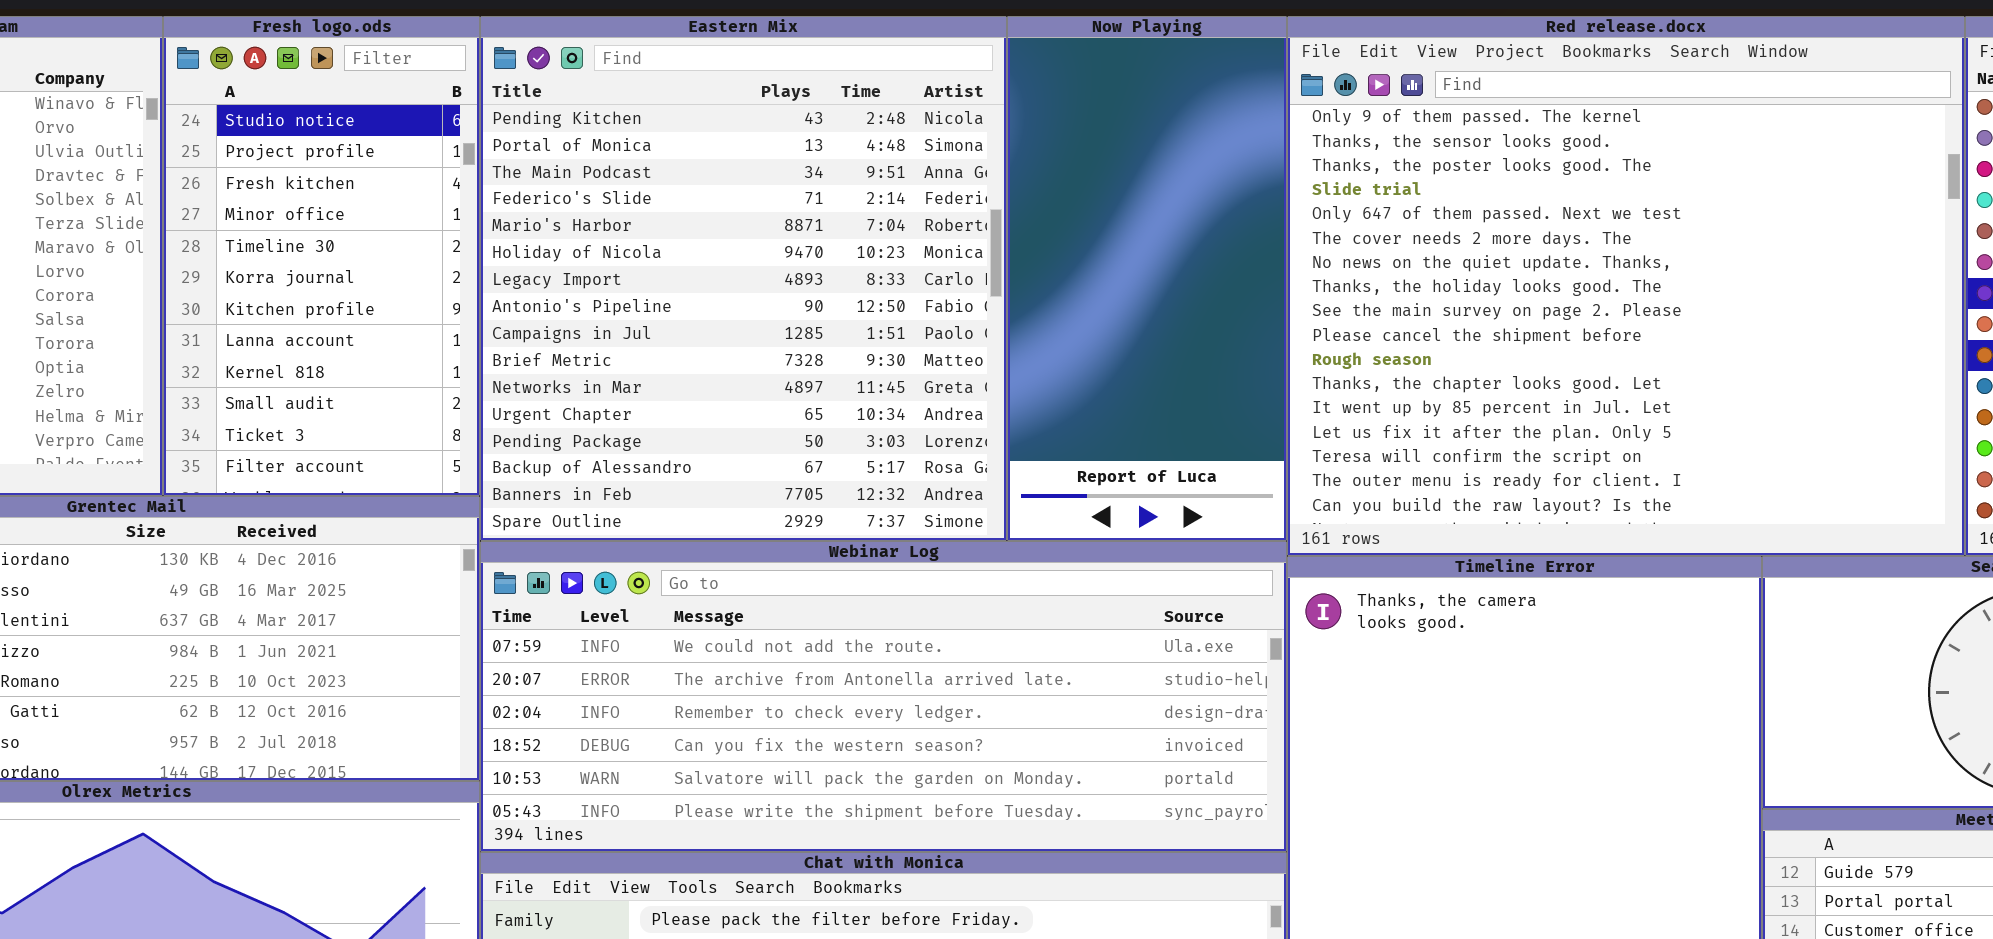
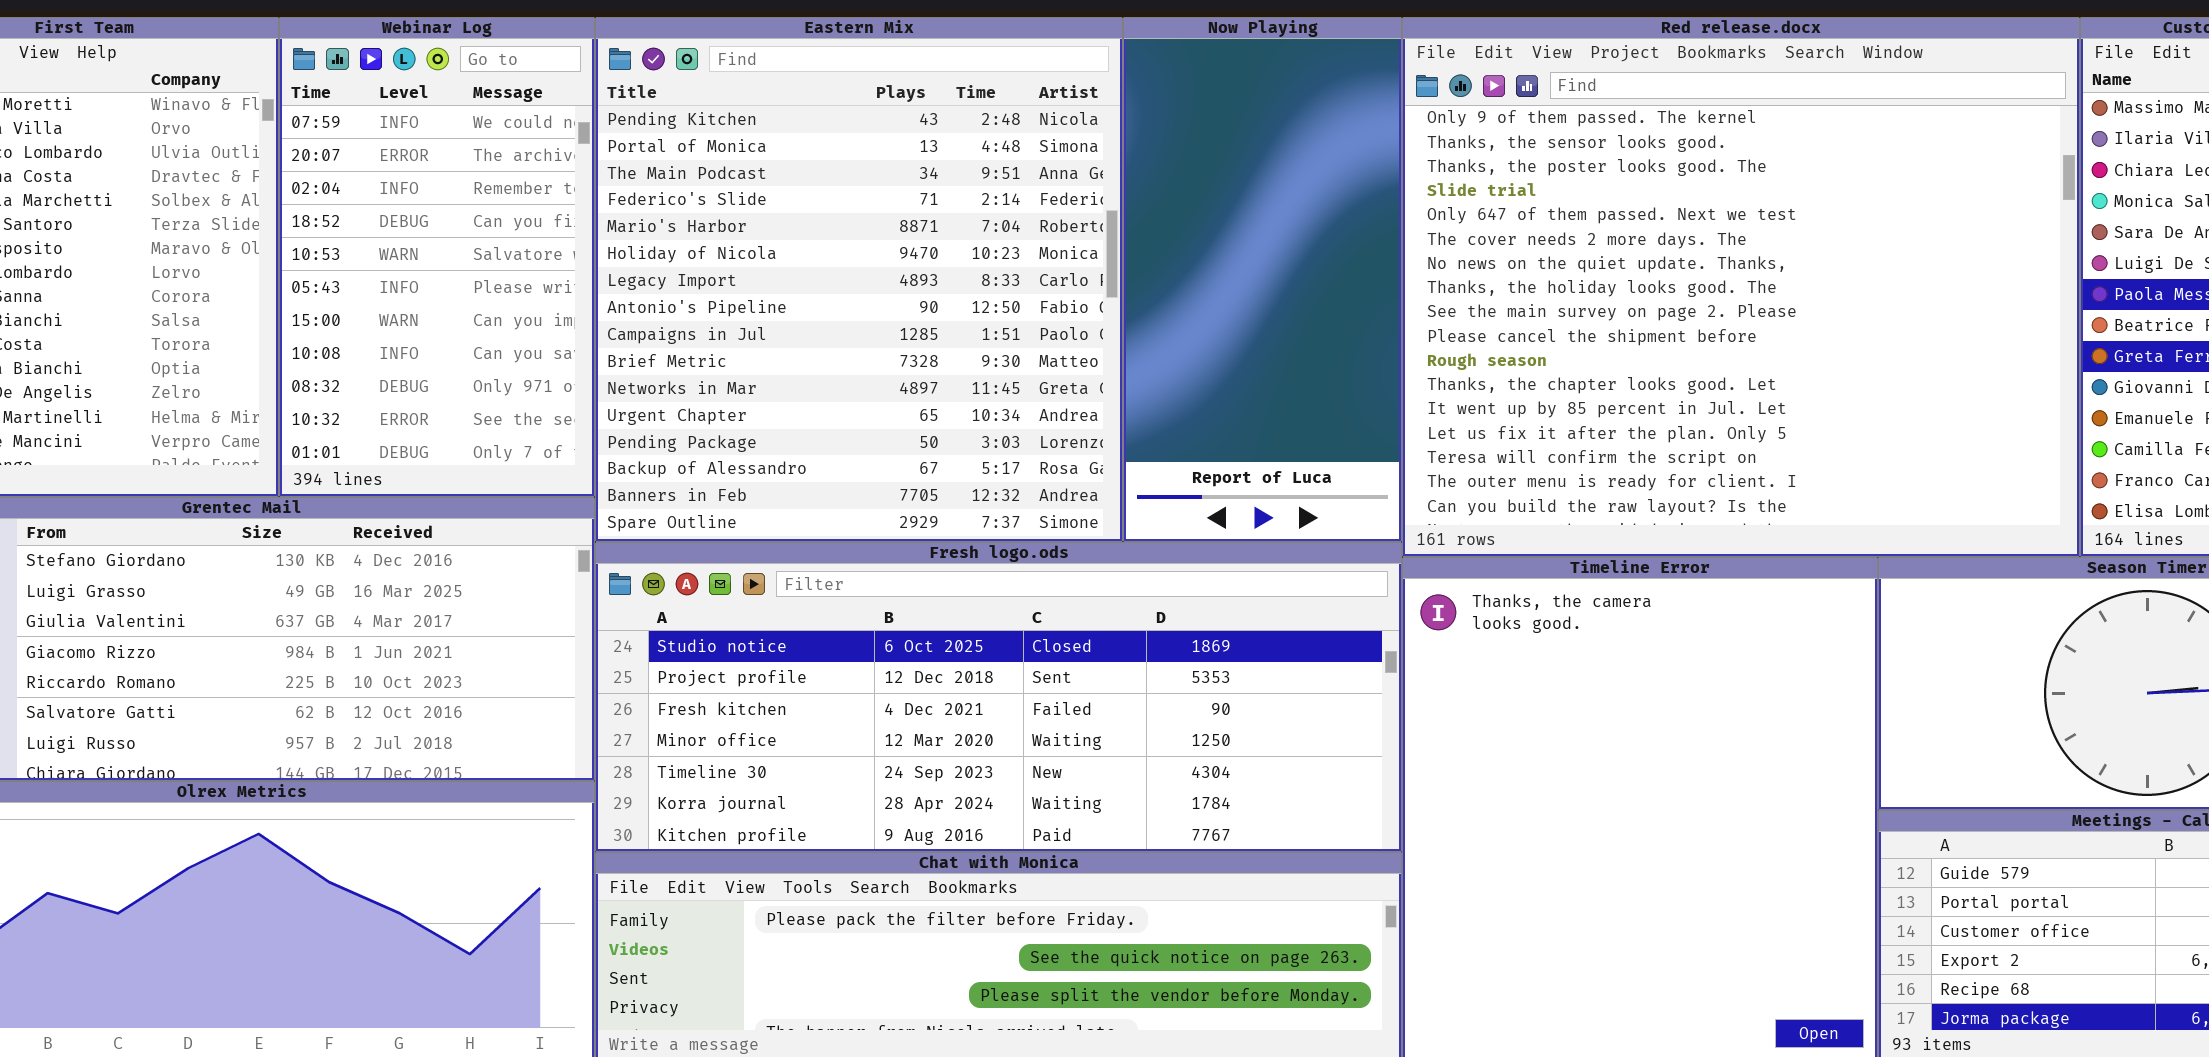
Fresh logo.ods: [163,16,480,496] -> [595,542,1402,852], moved, resized
Webinar Log: [480,541,1287,852] -> [279,17,595,497], moved, resized

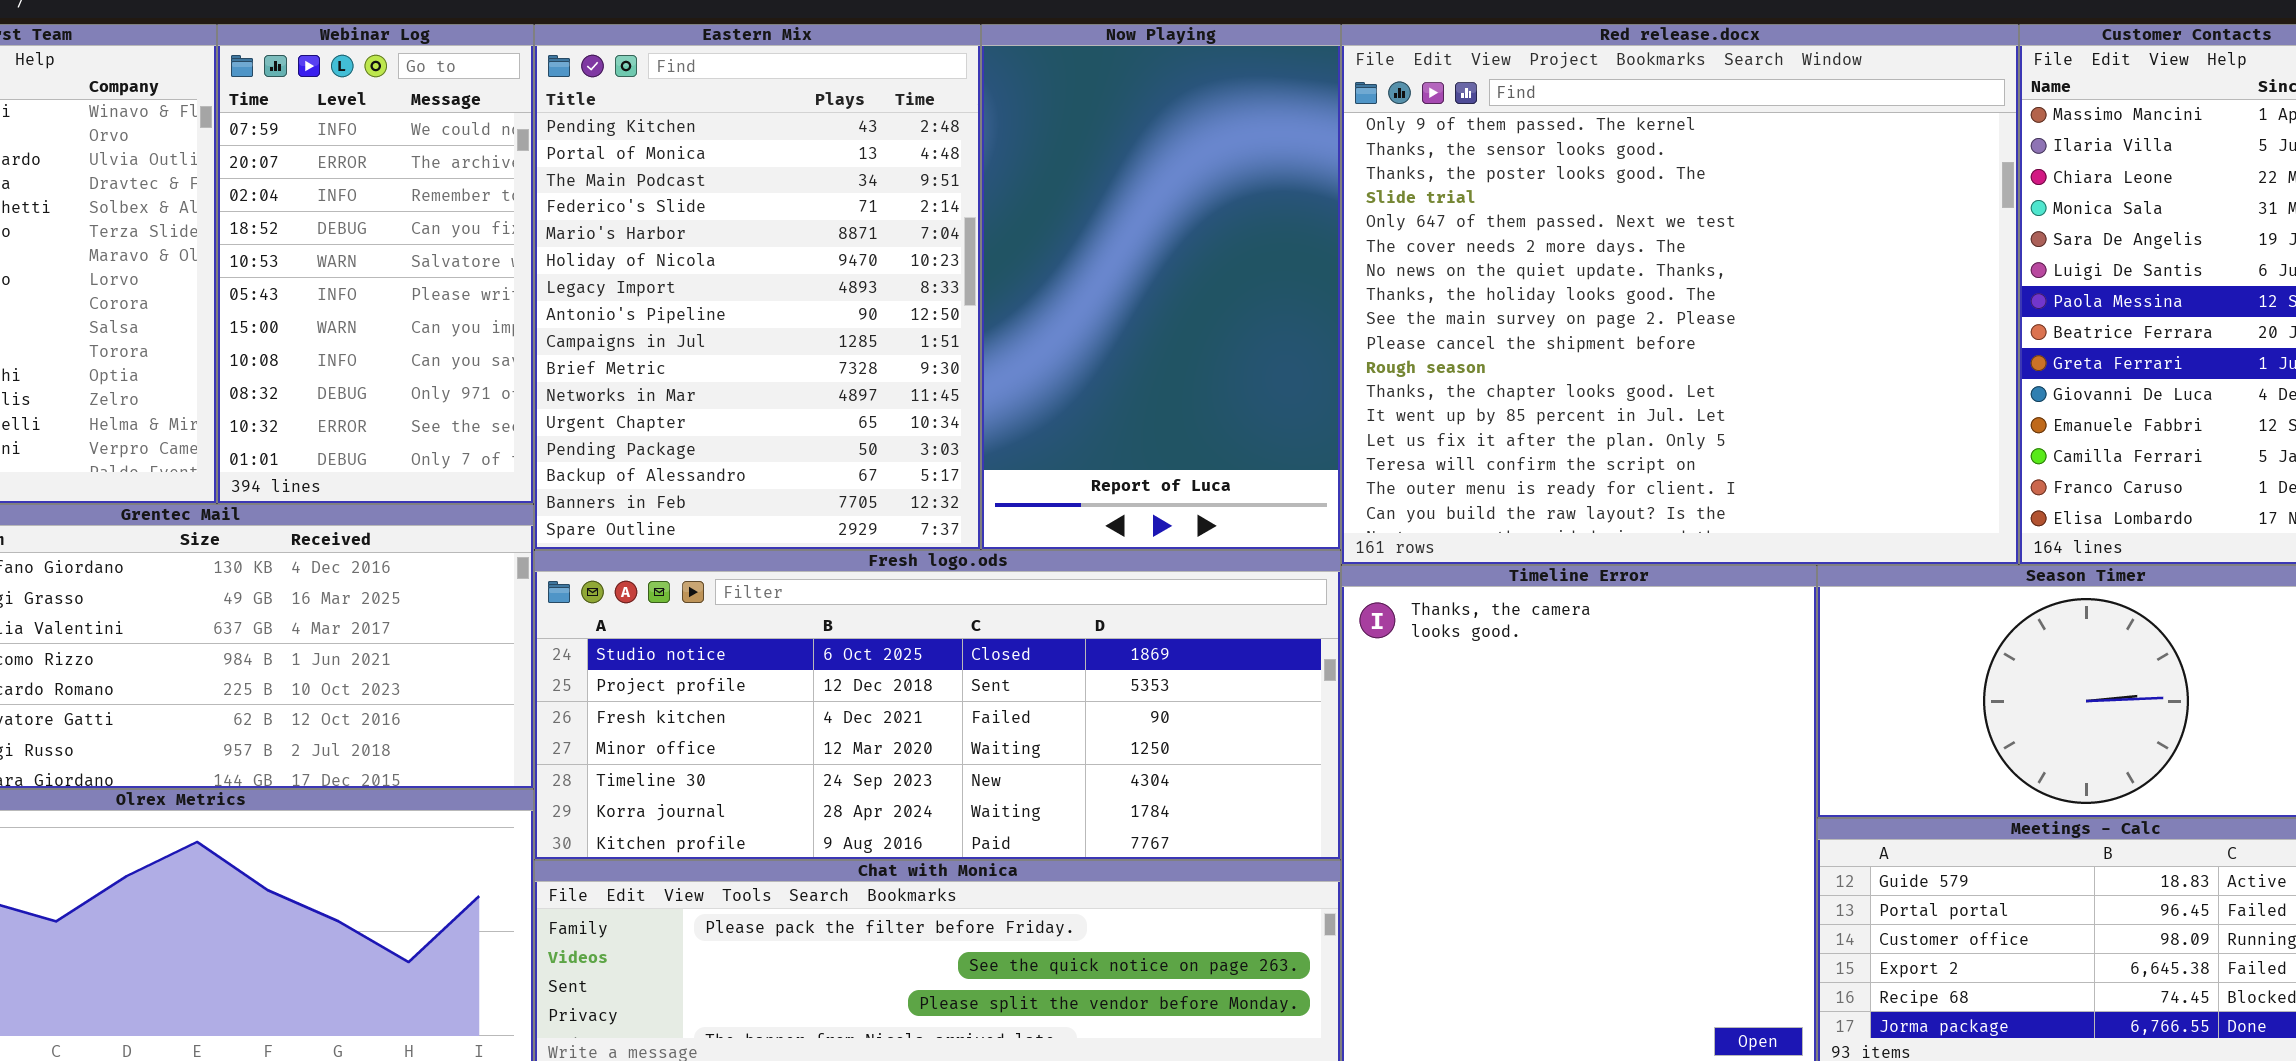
Eastern Mix: [595,17,1123,542] -> [534,24,981,550], resized
Now Playing: [1123,17,1402,542] -> [981,24,1341,550], resized

